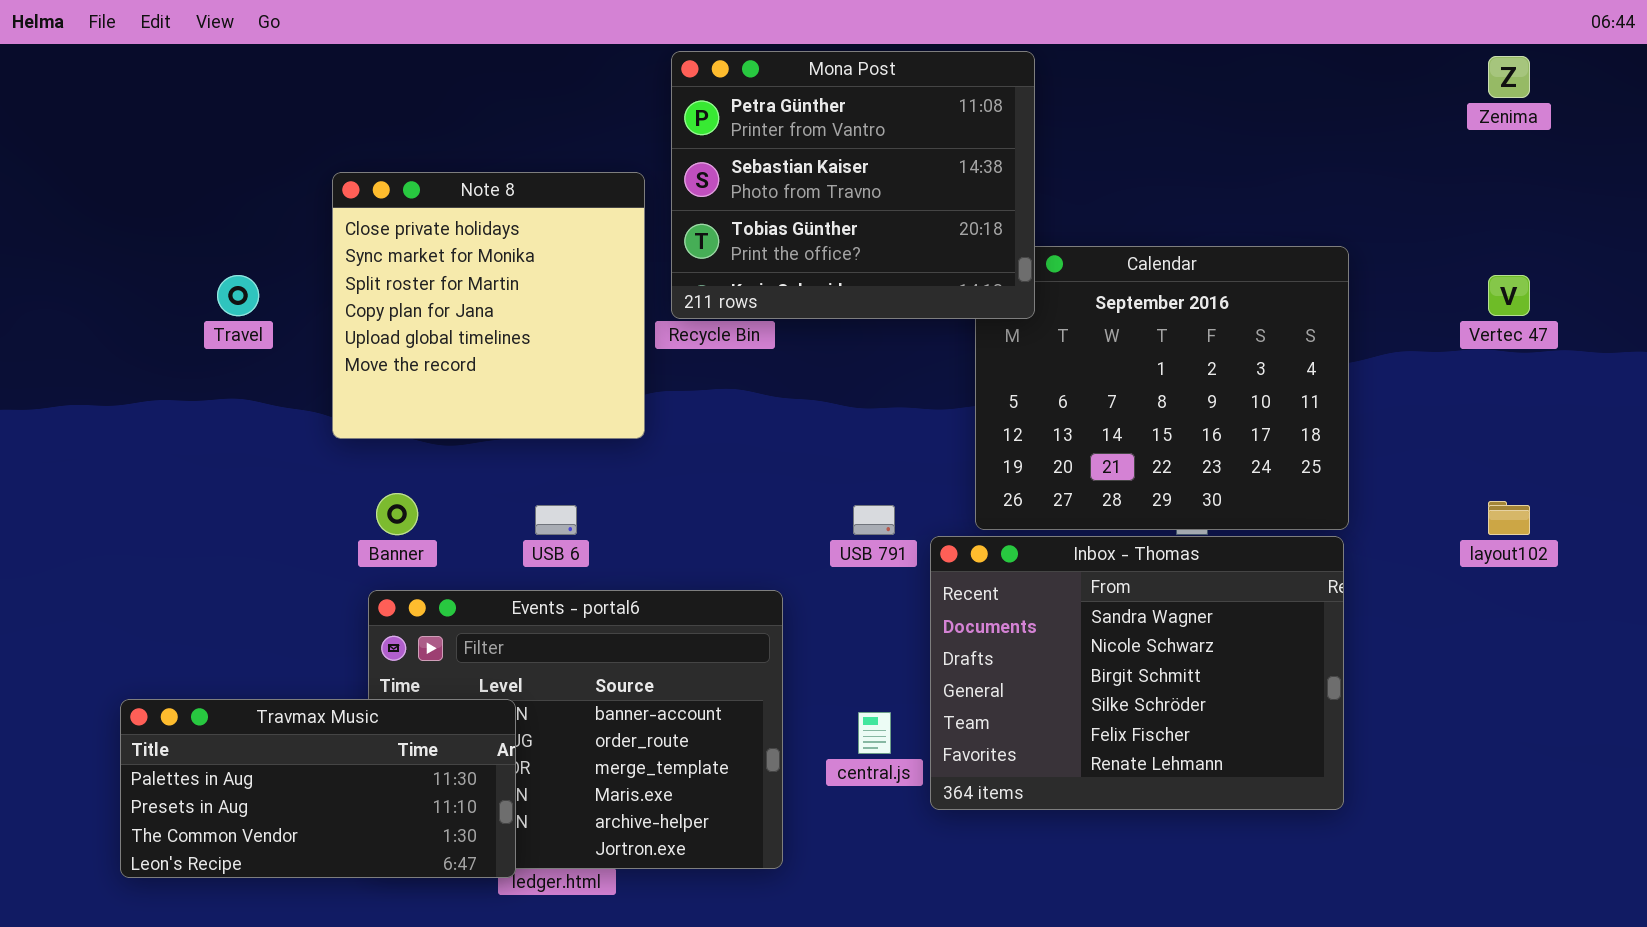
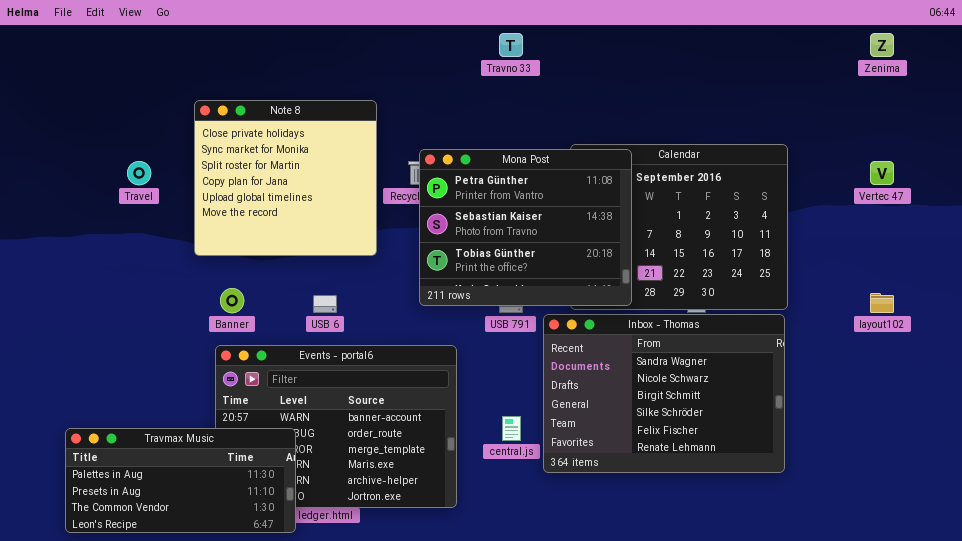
Mona Post: [671,51,1035,319] -> [419,149,632,306], moved
Travmax Music: [120,699,516,878] -> [65,428,296,533], moved

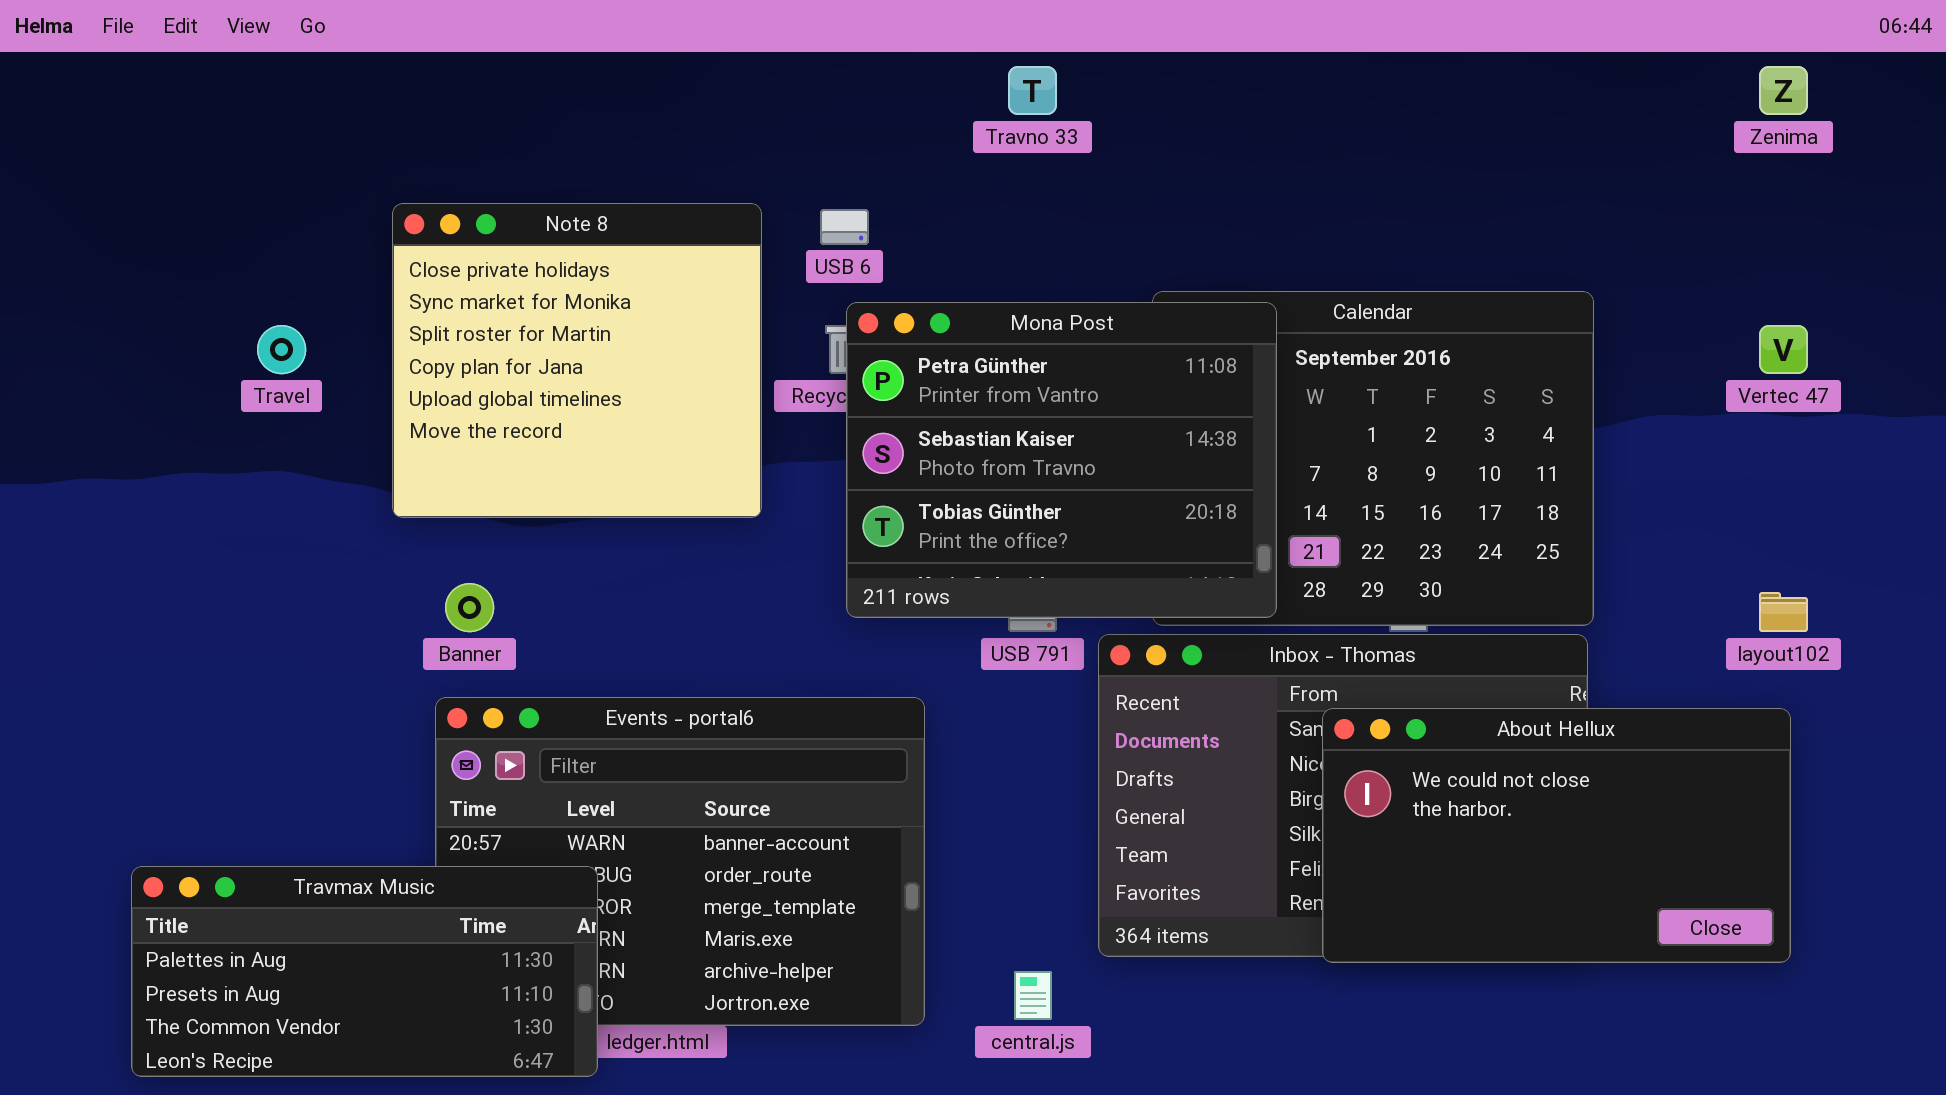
USB 6: [313,295,337,313] -> [820,209,869,245], moved
About Hellux: none -> [1322,708,1791,963], opened
central.js: [502,416,521,441] -> [1014,971,1052,1020], moved

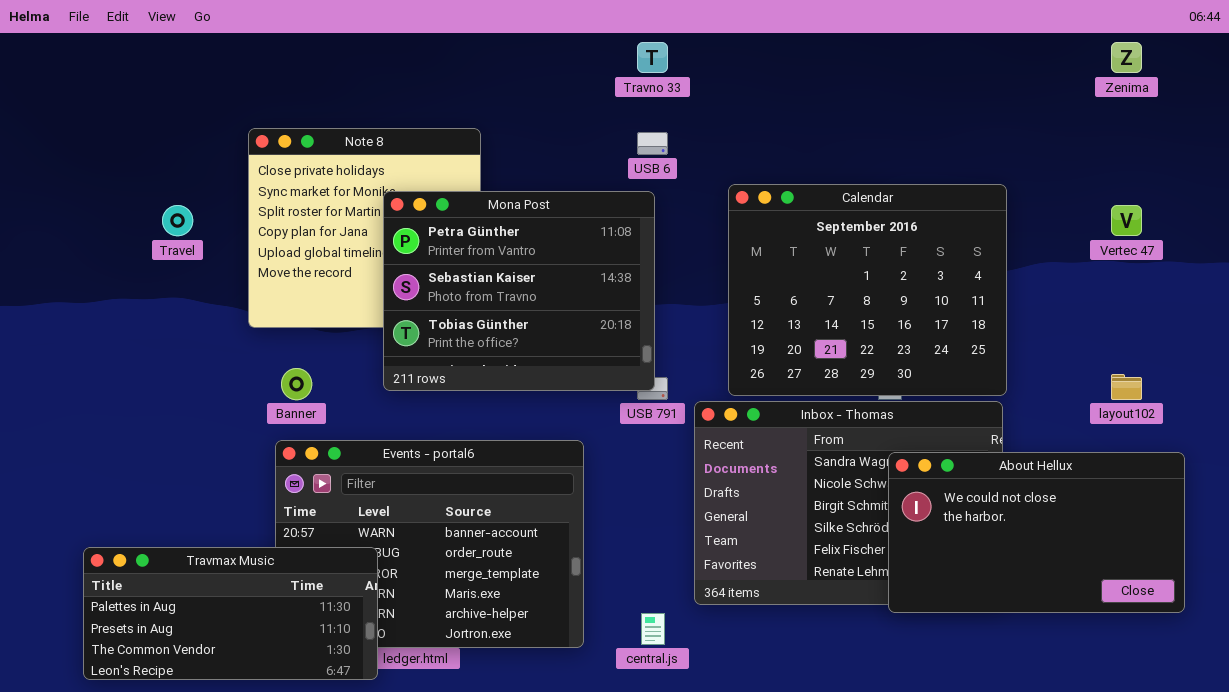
USB 6: [820,209,869,245] -> [637,132,668,155], moved
Mona Post: [846,302,1277,618] -> [383,191,655,391], moved
About Hellux: [1322,708,1791,963] -> [888,452,1185,613], moved

